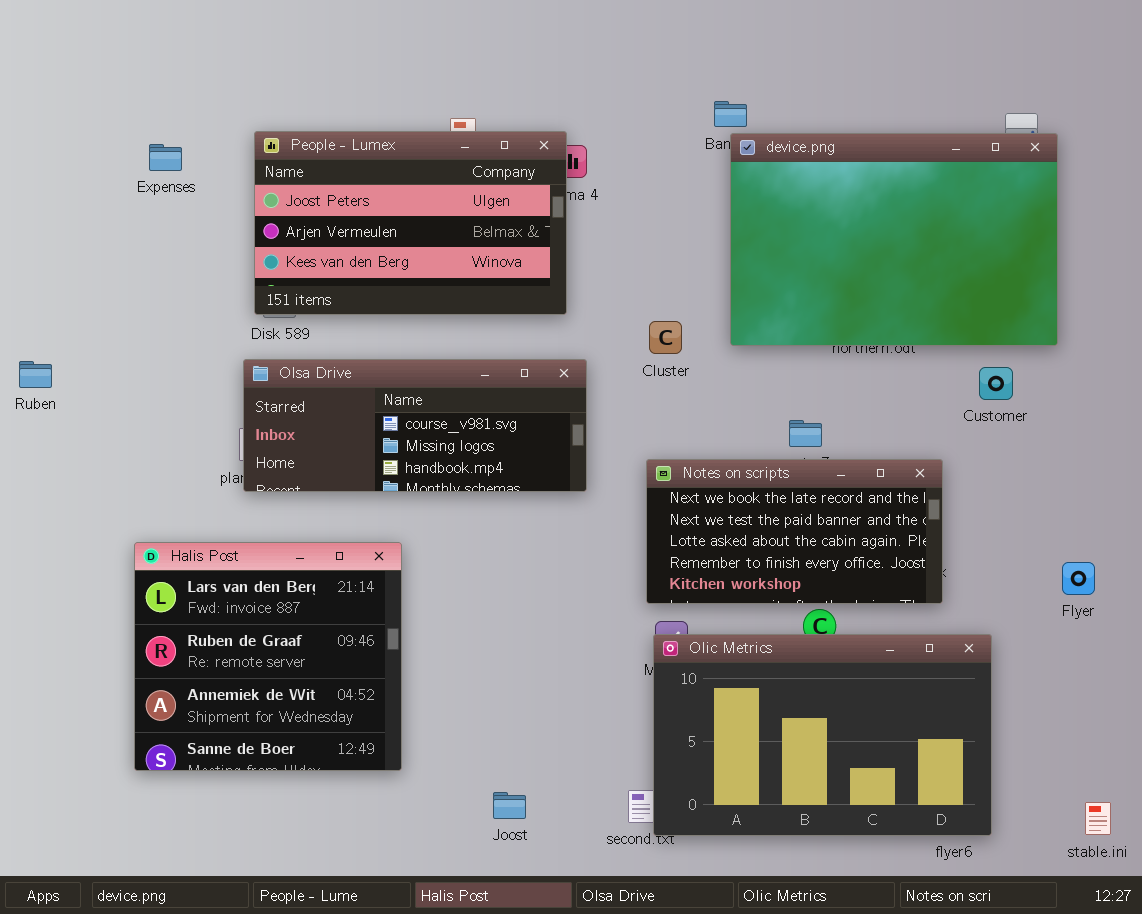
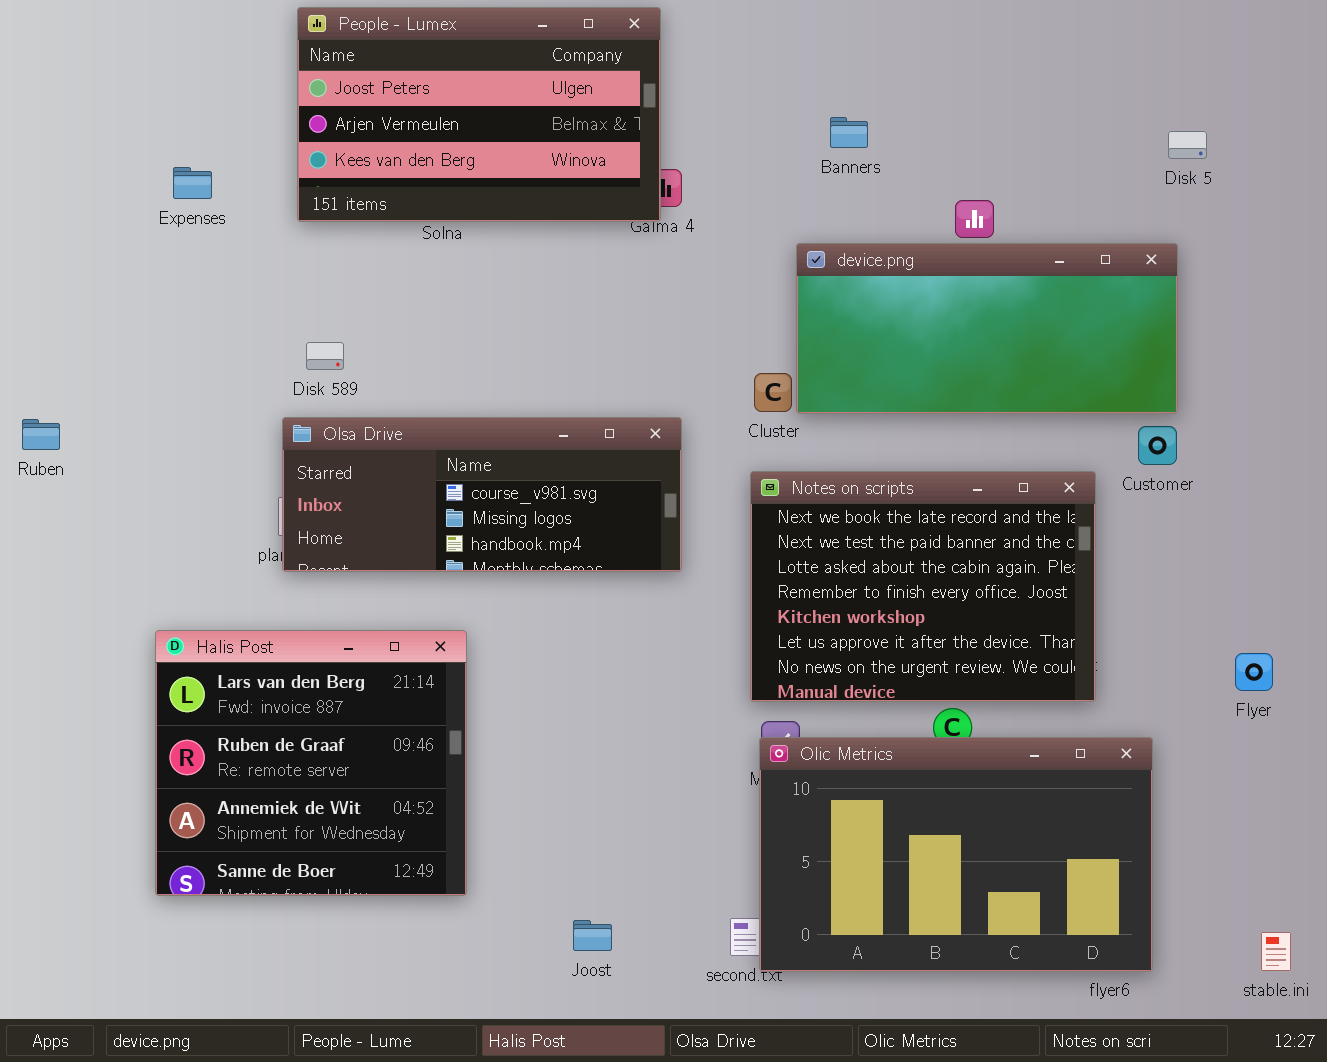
People - Lumex: [254,131,567,315] -> [297,7,661,222], moved
device.png: [730,133,1058,346] -> [796,243,1178,414], moved, resized
Notes on scripts: [646,459,943,604] -> [750,471,1096,702], resized

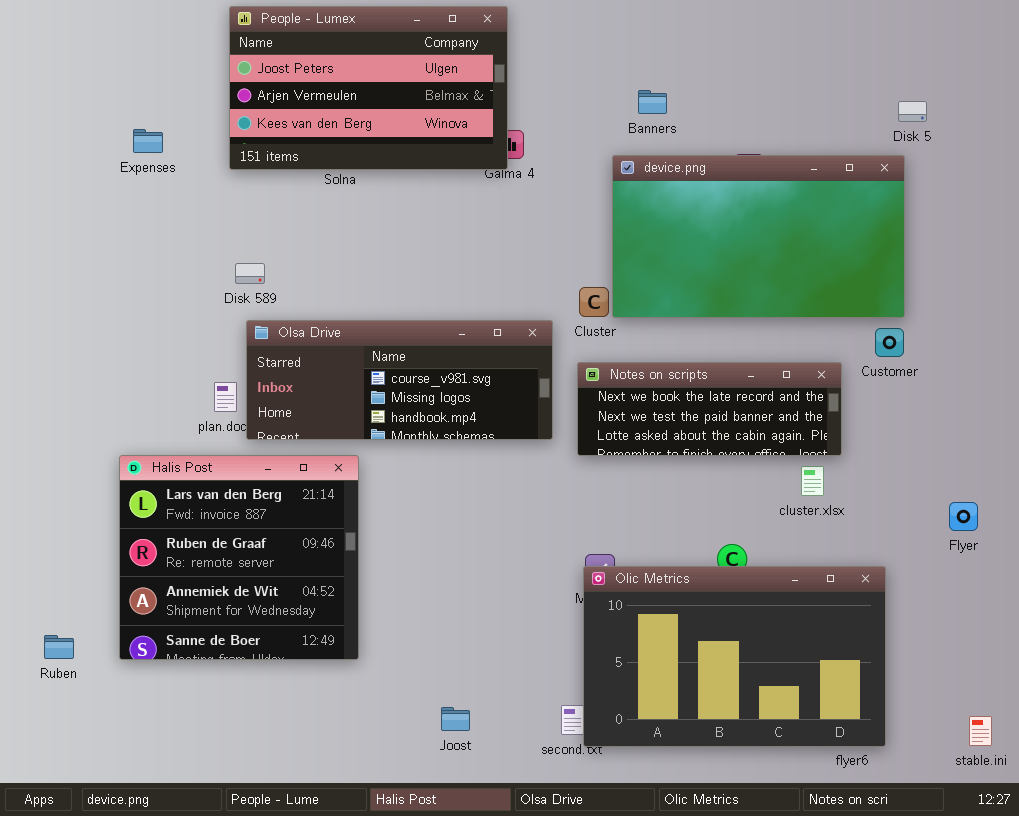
device.png: [796,243,1178,414] -> [612,155,905,318], resized
Olsa Drive: [282,417,682,572] -> [246,320,553,440], moved
Ruben: [22,419,60,450] -> [44,635,74,659], moved
Notes on scripts: [750,471,1096,702] -> [577,362,842,456], resized
Halis Post: [155,630,467,896] -> [119,455,359,660], moved

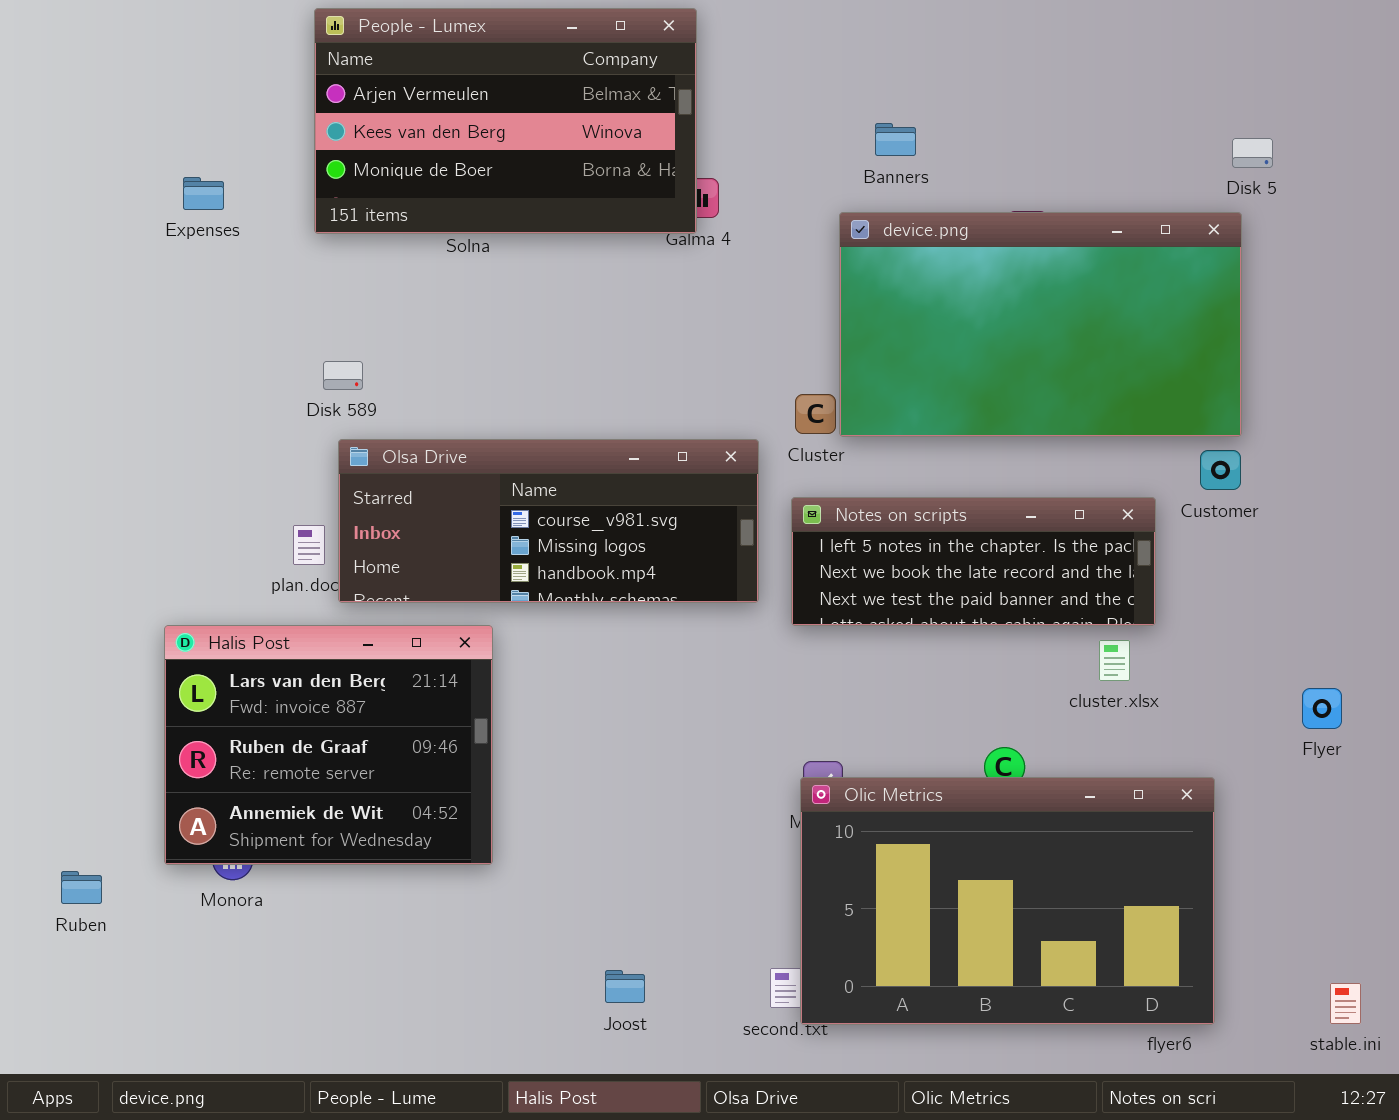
People - Lumex: [229,6,508,170] -> [314,8,697,234], scrolled down 1 row
Notes on scripts: [577,362,842,456] -> [791,497,1156,626], scrolled up 1 row
Halis Post: [119,455,359,660] -> [164,625,493,865], resized

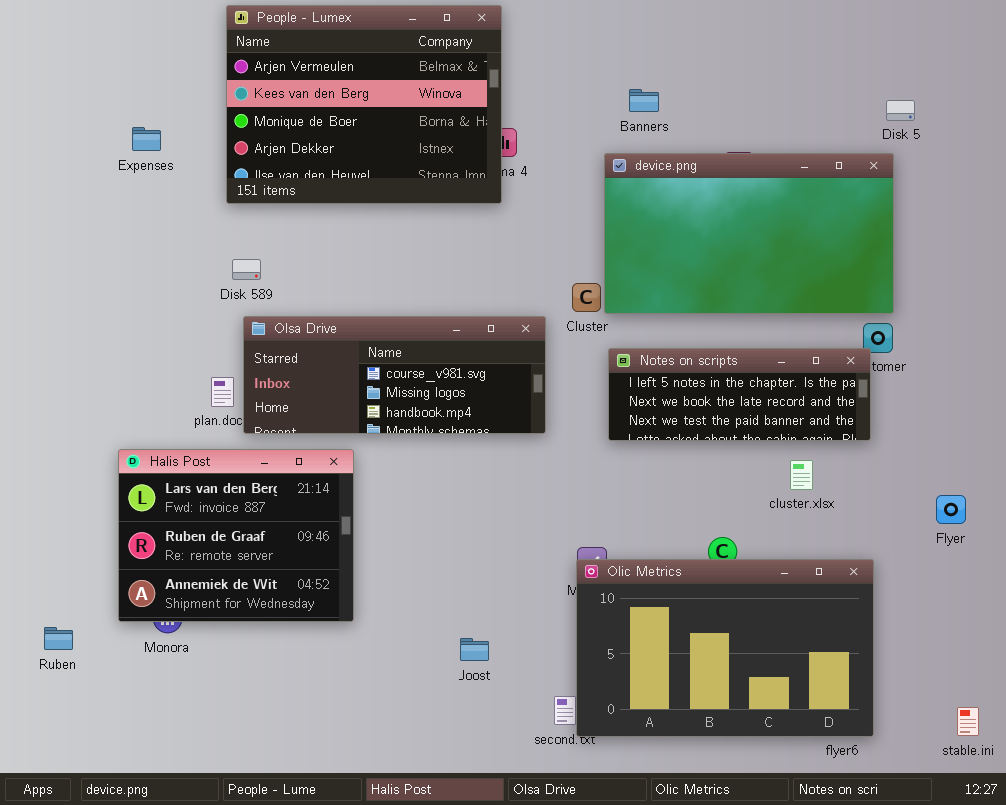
People - Lumex: [314,8,697,234] -> [226,5,502,204], resized
Notes on scripts: [791,497,1156,626] -> [608,348,871,441], moved
Joost: [605,970,645,1003] -> [460,638,489,661], moved

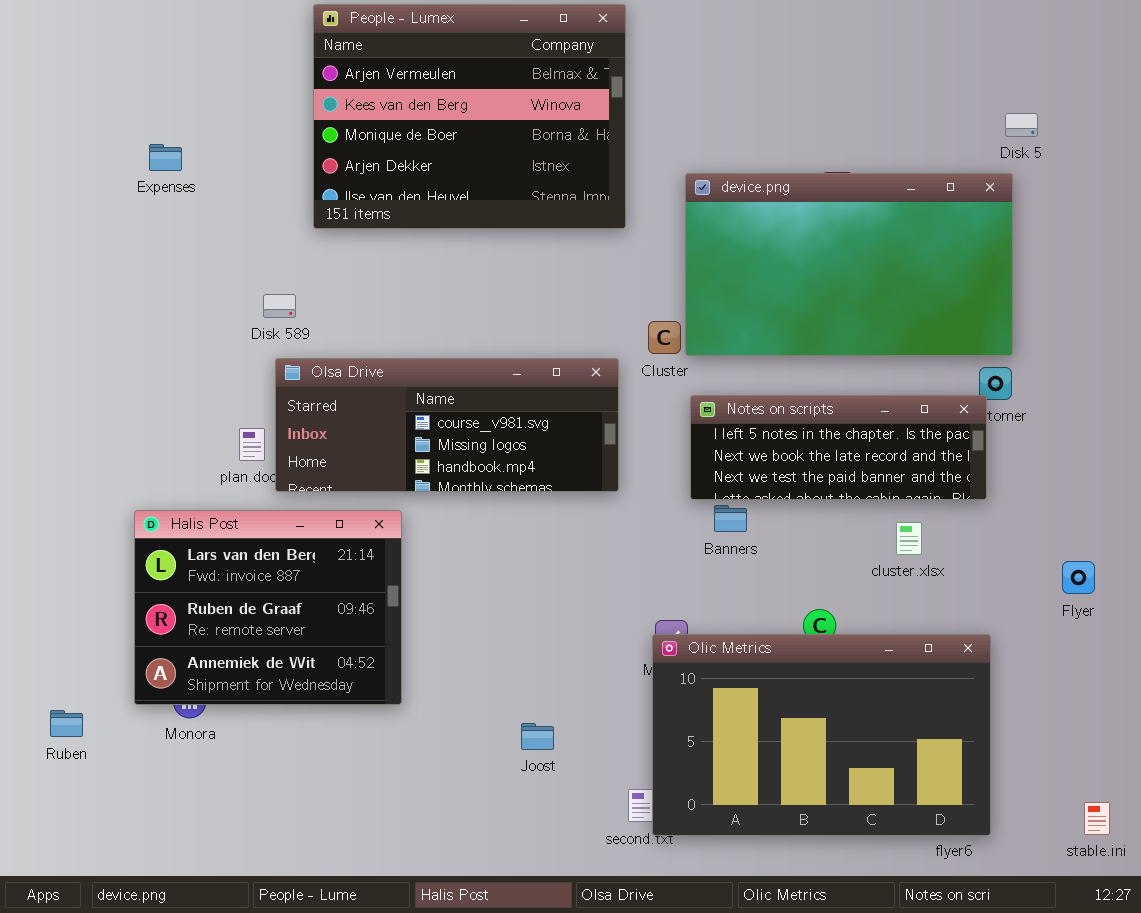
People - Lumex: [226,5,502,204] -> [313,4,626,229], moved
Banners: [629,89,659,112] -> [714,505,747,532], moved

